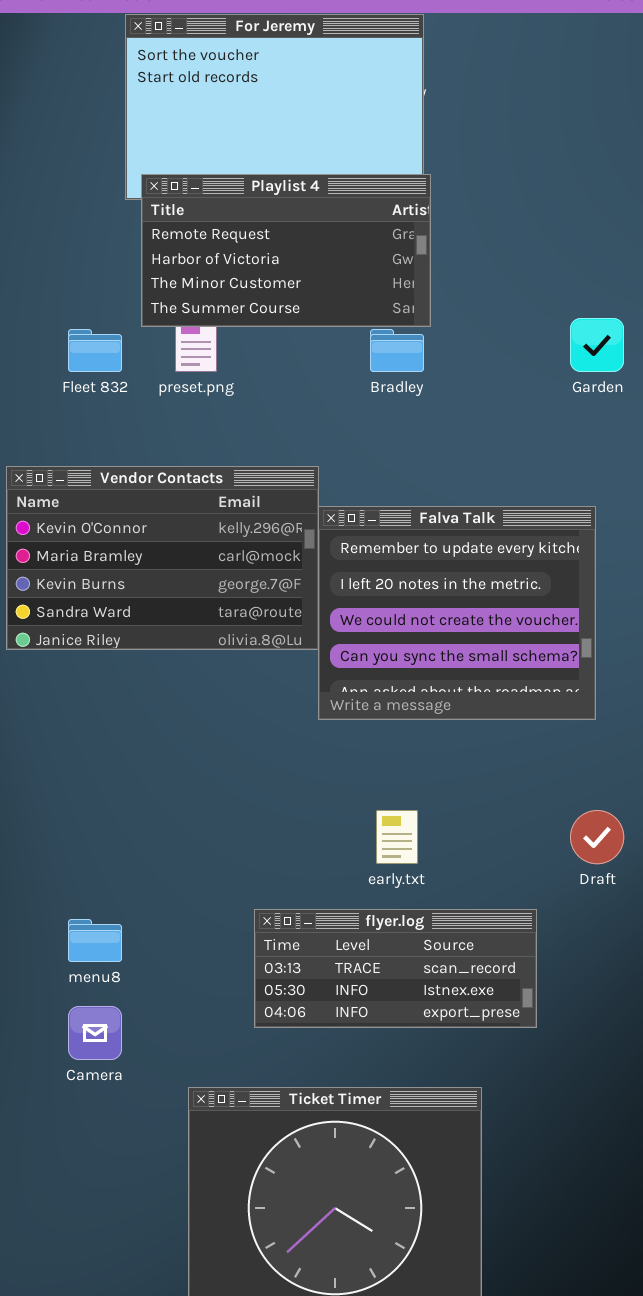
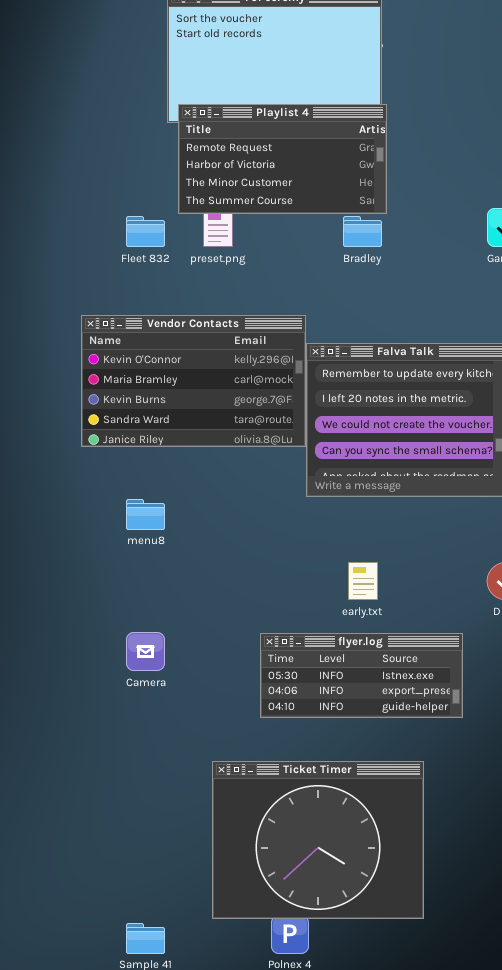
flyer.log: [254,909,537,1028] -> [260,633,463,718], scrolled down 1 row
menu8: [68,919,122,962] -> [126,499,165,530], moved
Camera: [68,1006,122,1060] -> [126,632,165,671], moved

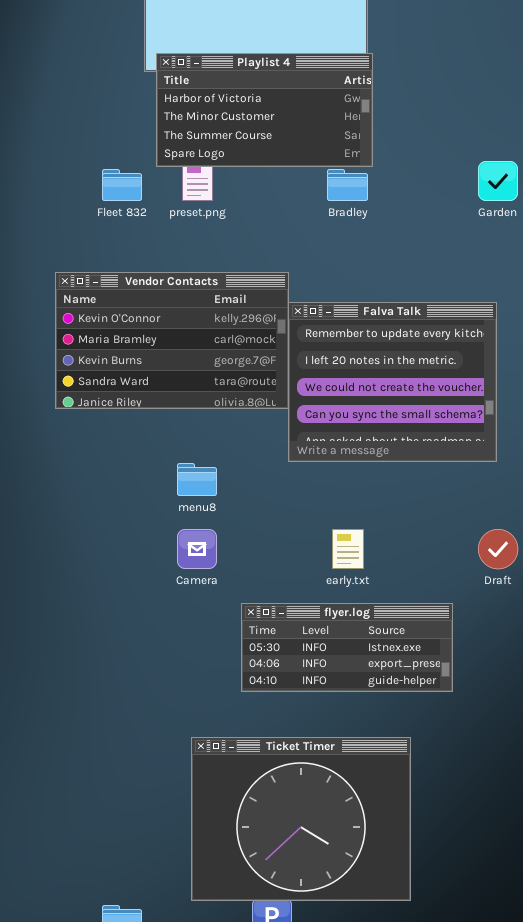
Playlist 4: [178,104,387,214] -> [156,53,373,167], scrolled down 1 row
menu8: [126,499,165,530] -> [177,463,217,496], moved
Camera: [126,632,165,671] -> [177,529,217,569], moved

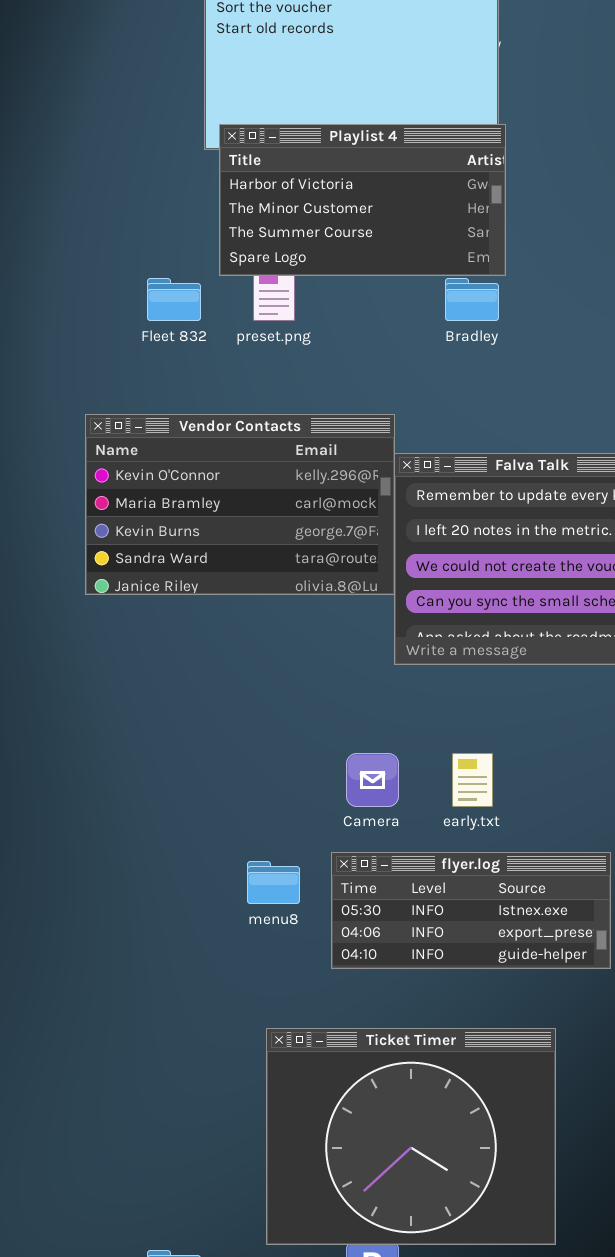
menu8: [177,463,217,496] -> [247,861,300,904], moved
Camera: [177,529,217,569] -> [346,753,399,807], moved

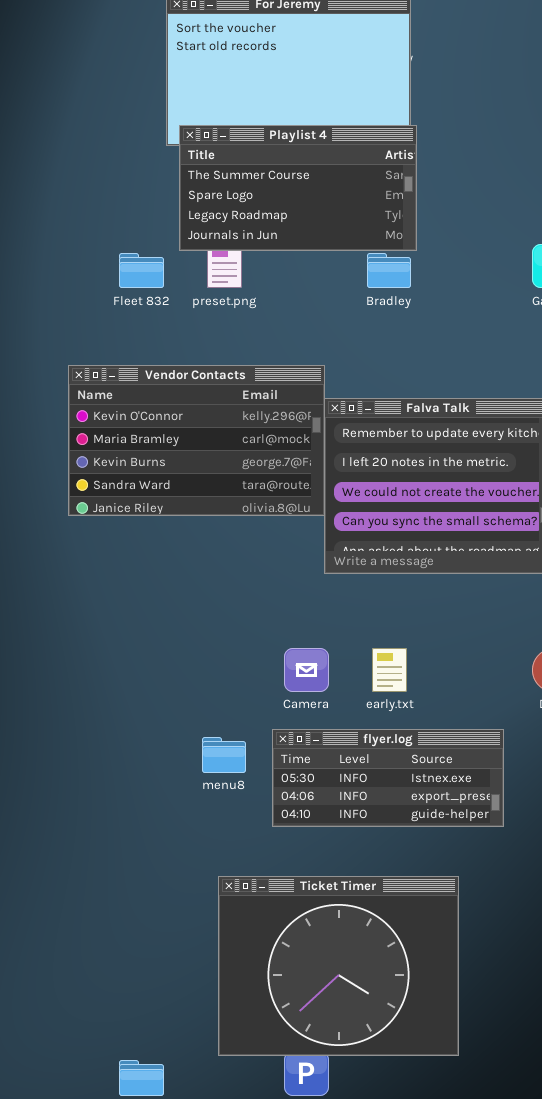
Playlist 4: [219,124,506,276] -> [179,125,417,251], scrolled down 2 rows

